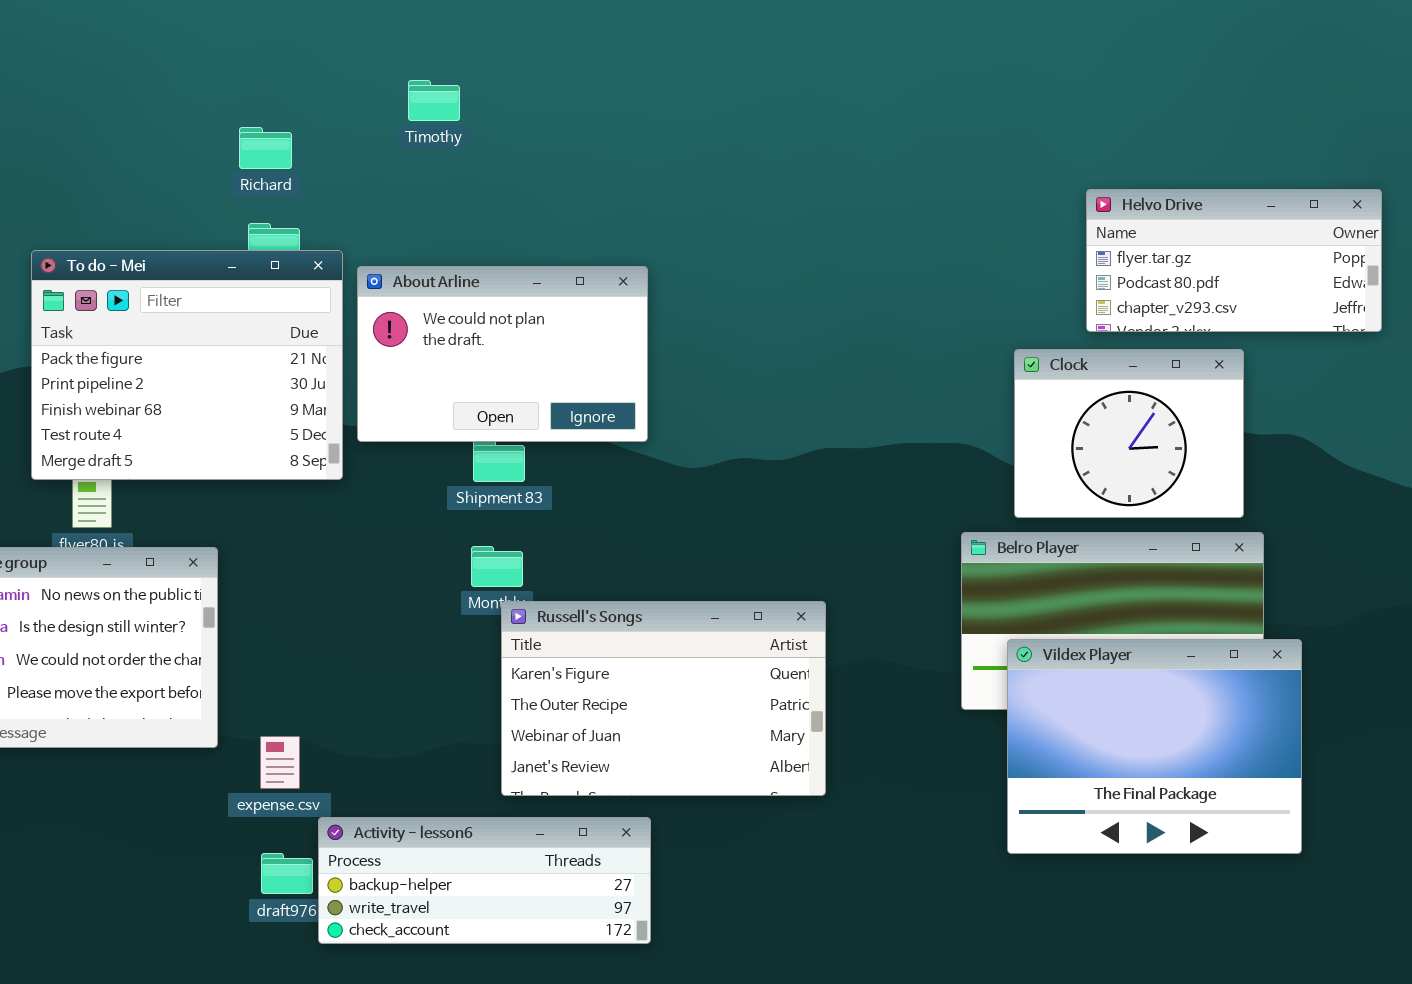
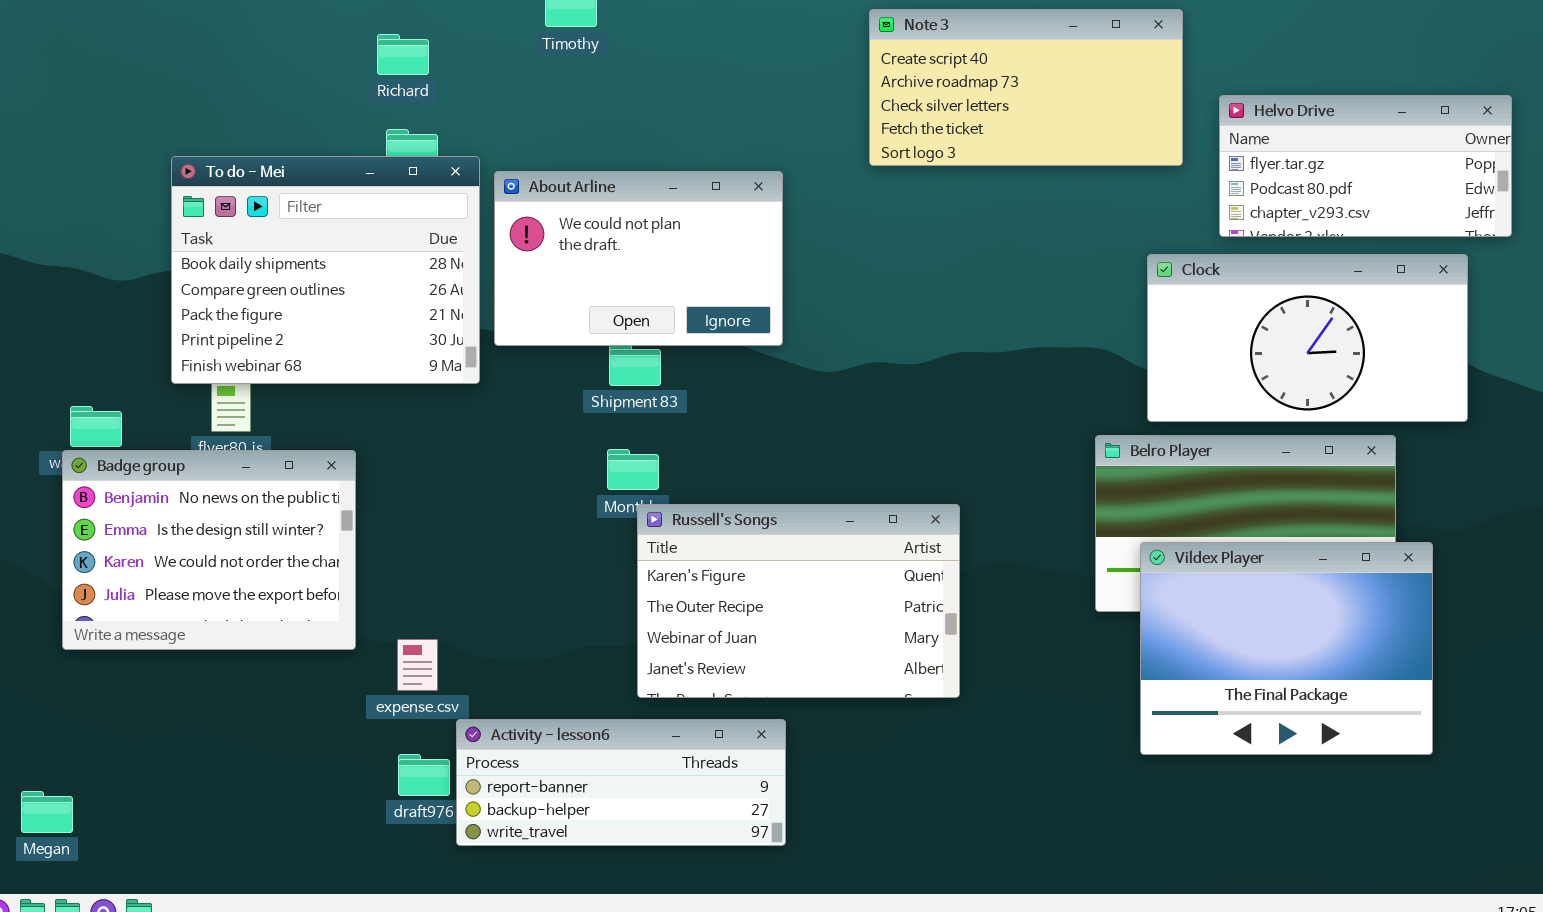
Note 3: none -> [869,9,1183,166], opened
To do - Mei: [31,250,343,480] -> [171,156,480,384], scrolled up 2 rows
Clock: [1014,349,1244,518] -> [1147,254,1468,422], resized
Activity - lesson6: [318,817,651,944] -> [456,719,786,846], scrolled up 1 row

